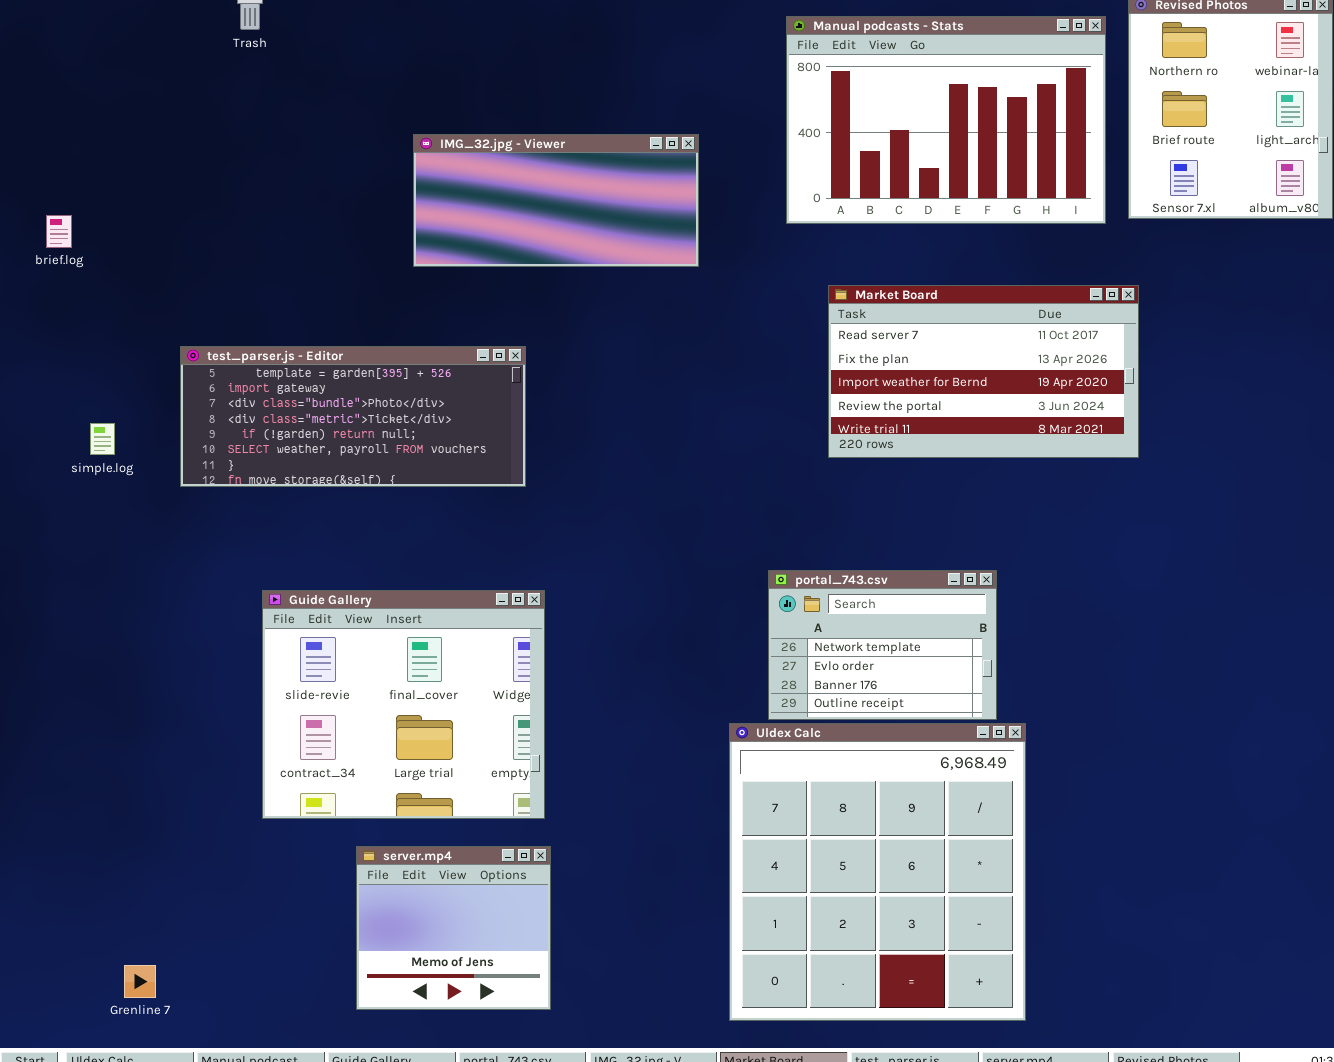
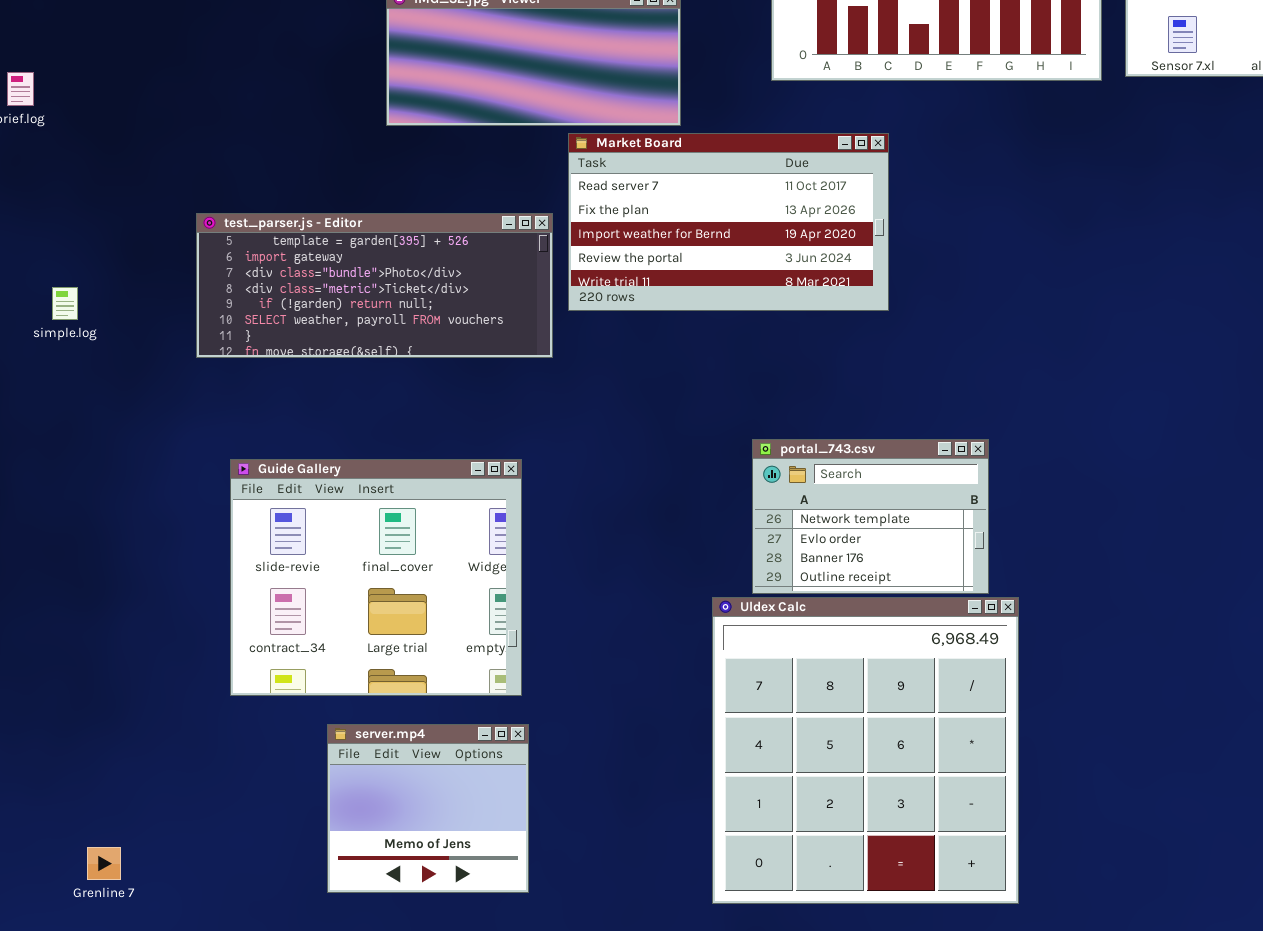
Market Board: [828,285,1139,458] -> [568,133,889,311], moved
test_parser.js - Editor: [180,346,526,487] -> [196,213,553,358], moved

